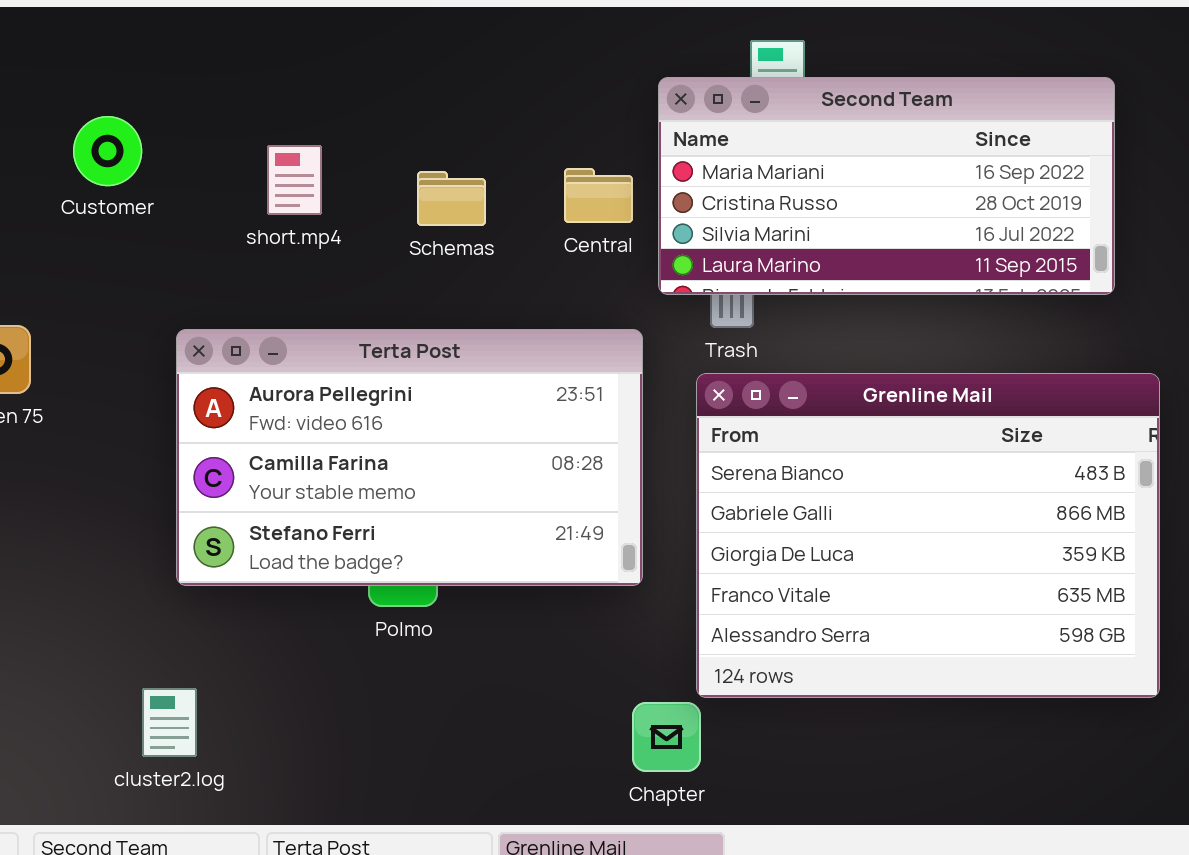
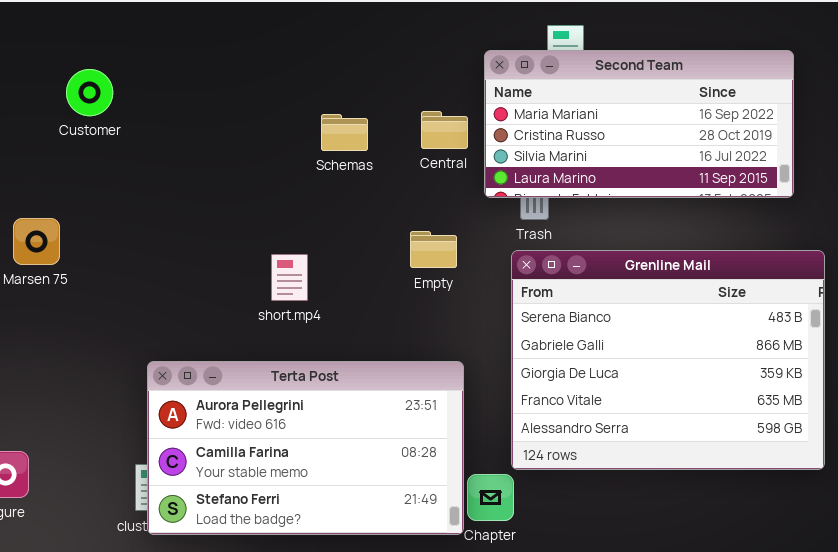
Customer: [73,116,142,186] -> [66,69,113,116], moved
short.mp4: [267,145,322,215] -> [271,254,308,301], moved
Terta Post: [176,329,643,586] -> [147,361,464,535], moved

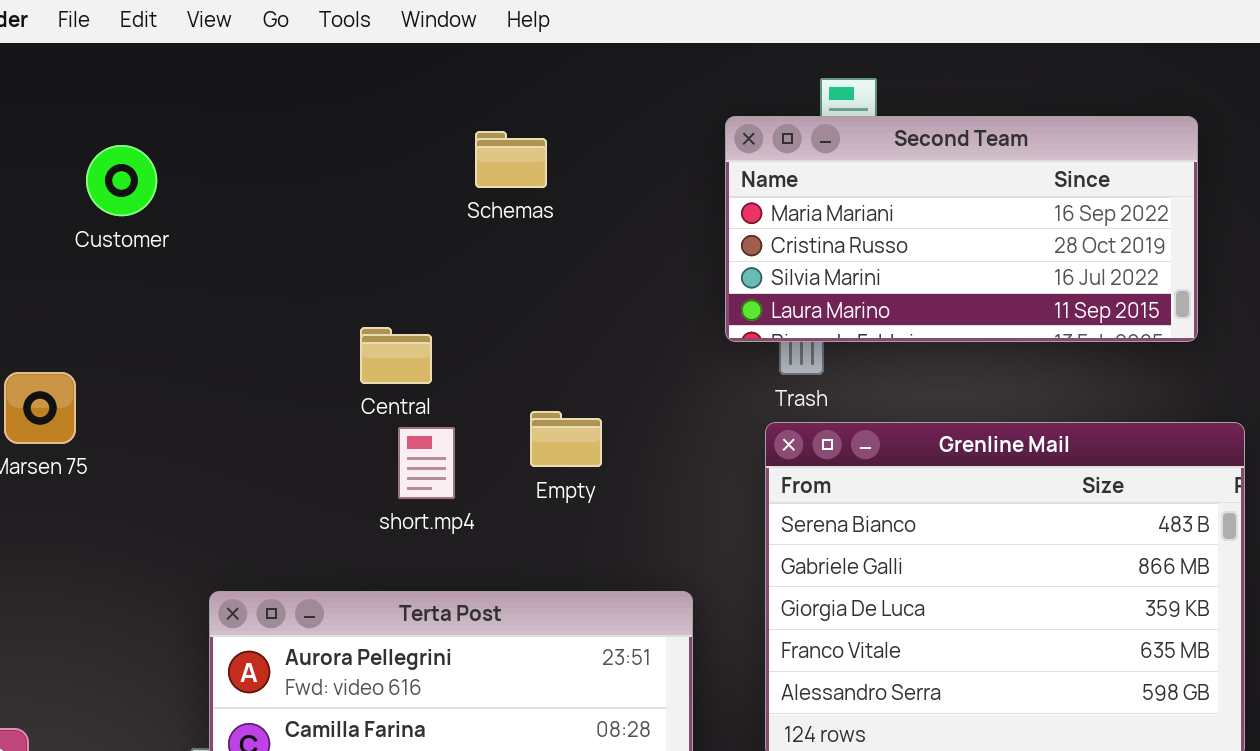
Central: [421,111,468,149] -> [360,327,432,384], moved
Schemas: [321,114,368,151] -> [475,131,547,188], moved
Empty: [410,231,457,268] -> [530,411,602,467], moved

